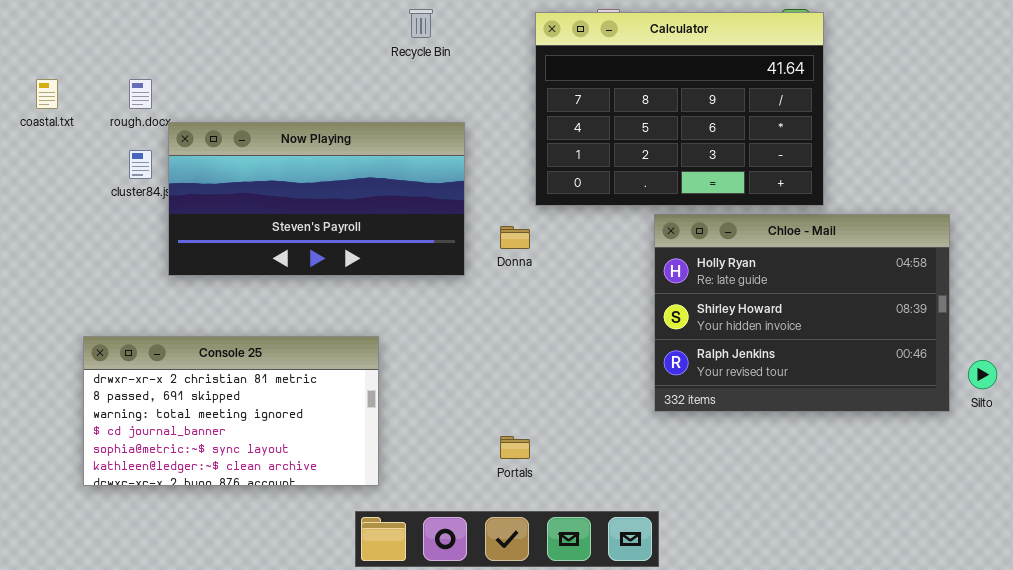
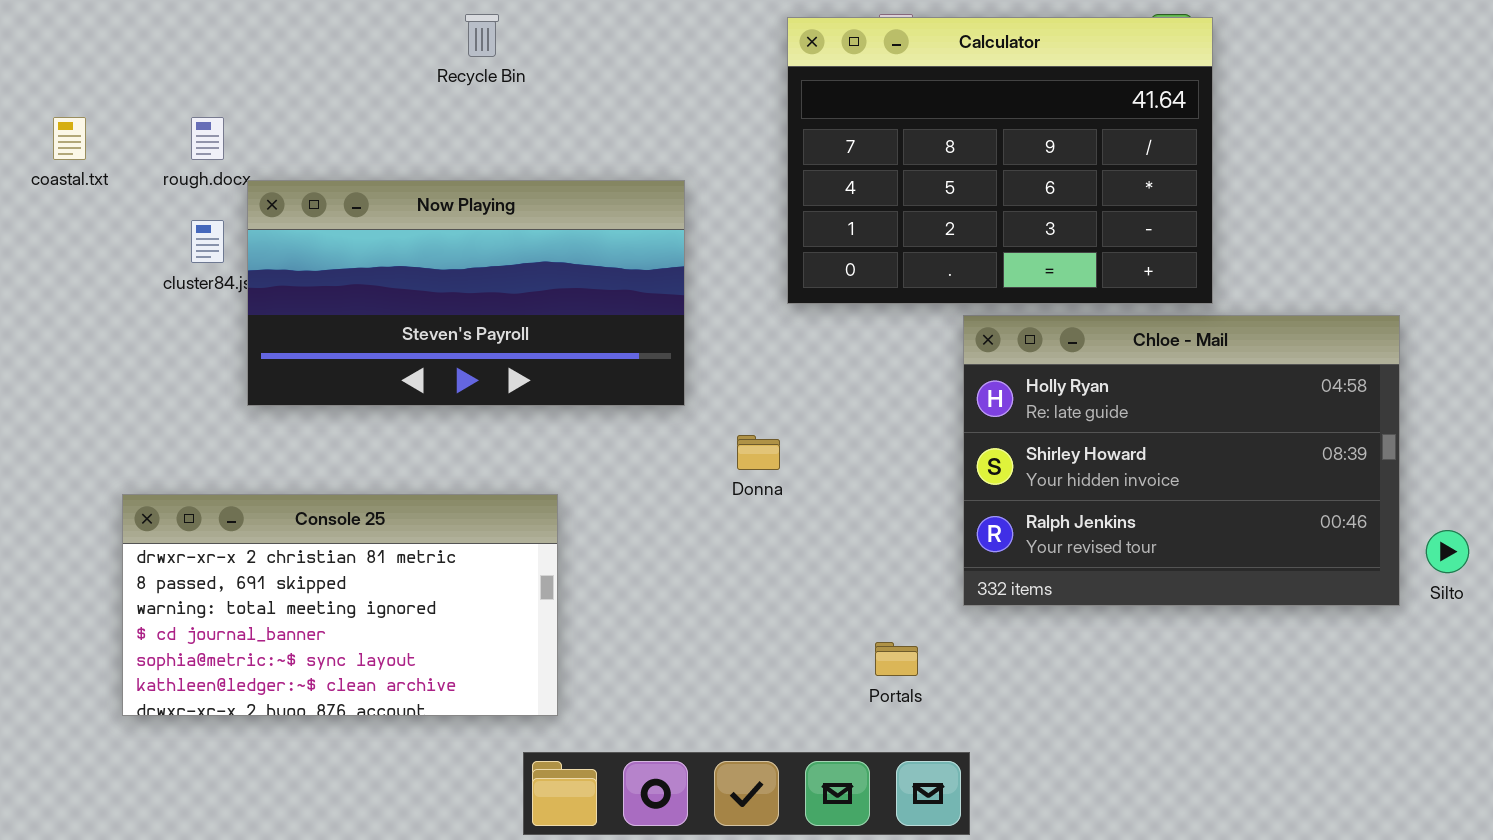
Recycle Bin: [409,9,433,38] -> [465,14,499,57], moved
Donna: [500,226,530,249] -> [737,435,780,470], moved
Portals: [500,436,530,459] -> [875,642,918,676], moved

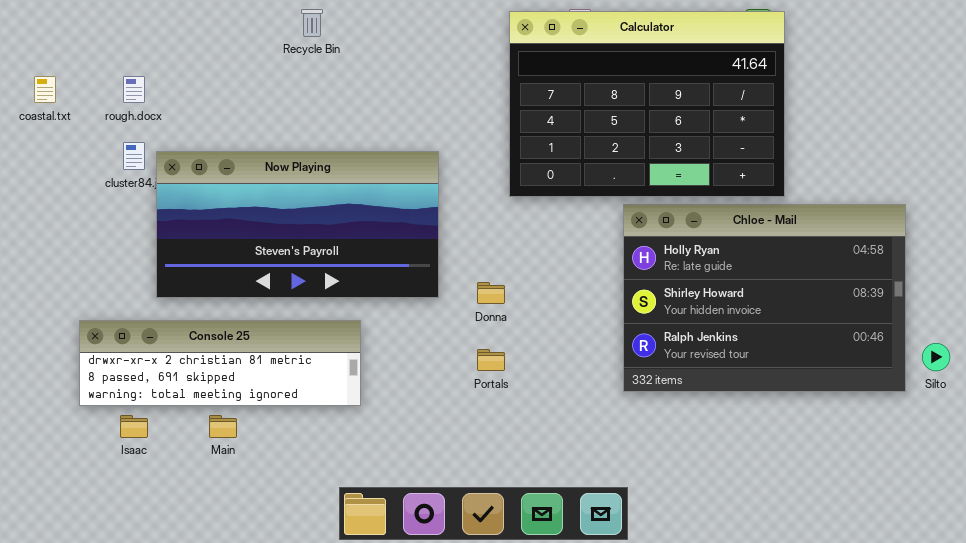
Now Playing: [247,180,685,406] -> [156,151,439,298], moved
Console 25: [122,494,558,716] -> [79,320,361,406], resized
Portals: [875,642,918,676] -> [477,349,505,371], moved

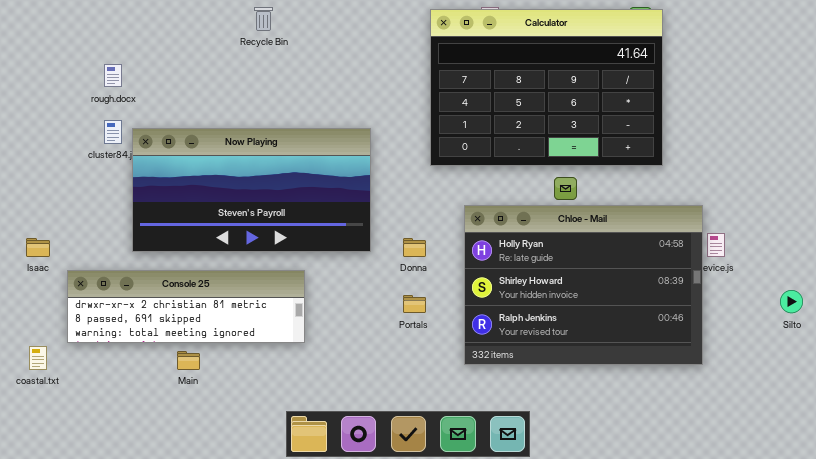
coastal.txt: [34,76,56,103] -> [29,346,47,370], moved
Chloe - Mail: [623,204,906,392] -> [464,205,703,365], moved
Isaac: [120,415,148,438] -> [26,238,50,257], moved

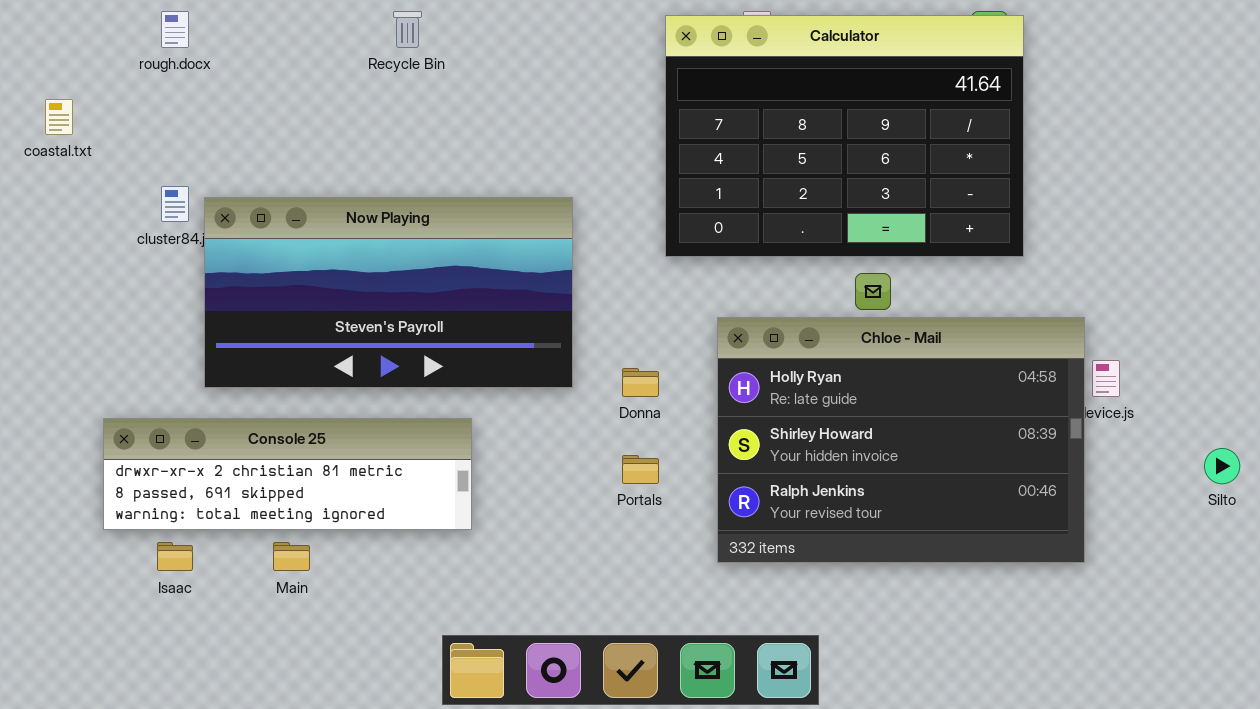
rough.docx: [104,64,122,87] -> [161,11,189,48], moved
Isaac: [26,238,50,257] -> [157,542,193,571], moved
coastal.txt: [29,346,47,370] -> [45,99,73,135], moved

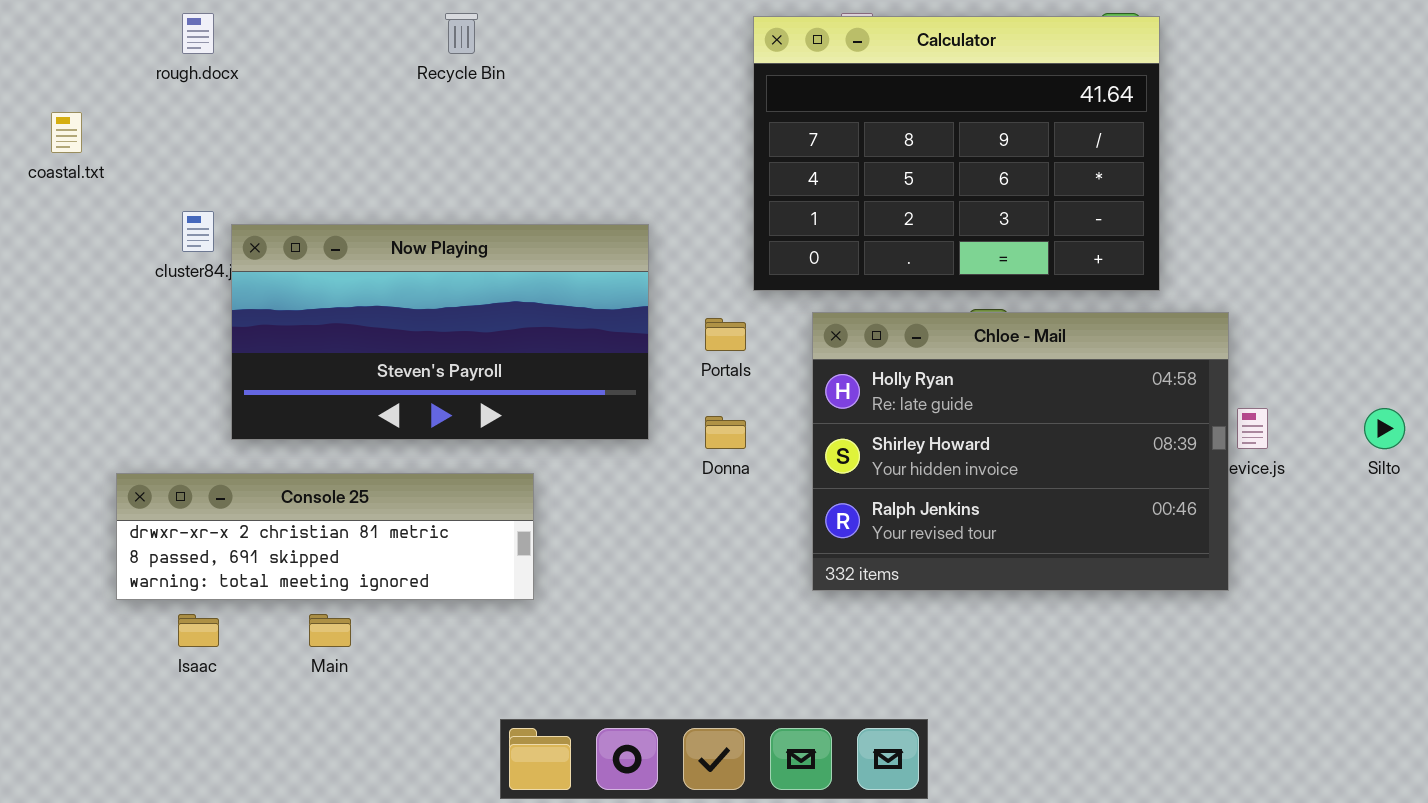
Chloe - Mail: [717,317,1085,563] -> [812,312,1229,591], moved
Silto: [1204,448,1240,484] -> [1364,408,1405,449], moved
Portals: [622,455,659,484] -> [705,318,746,351], moved

